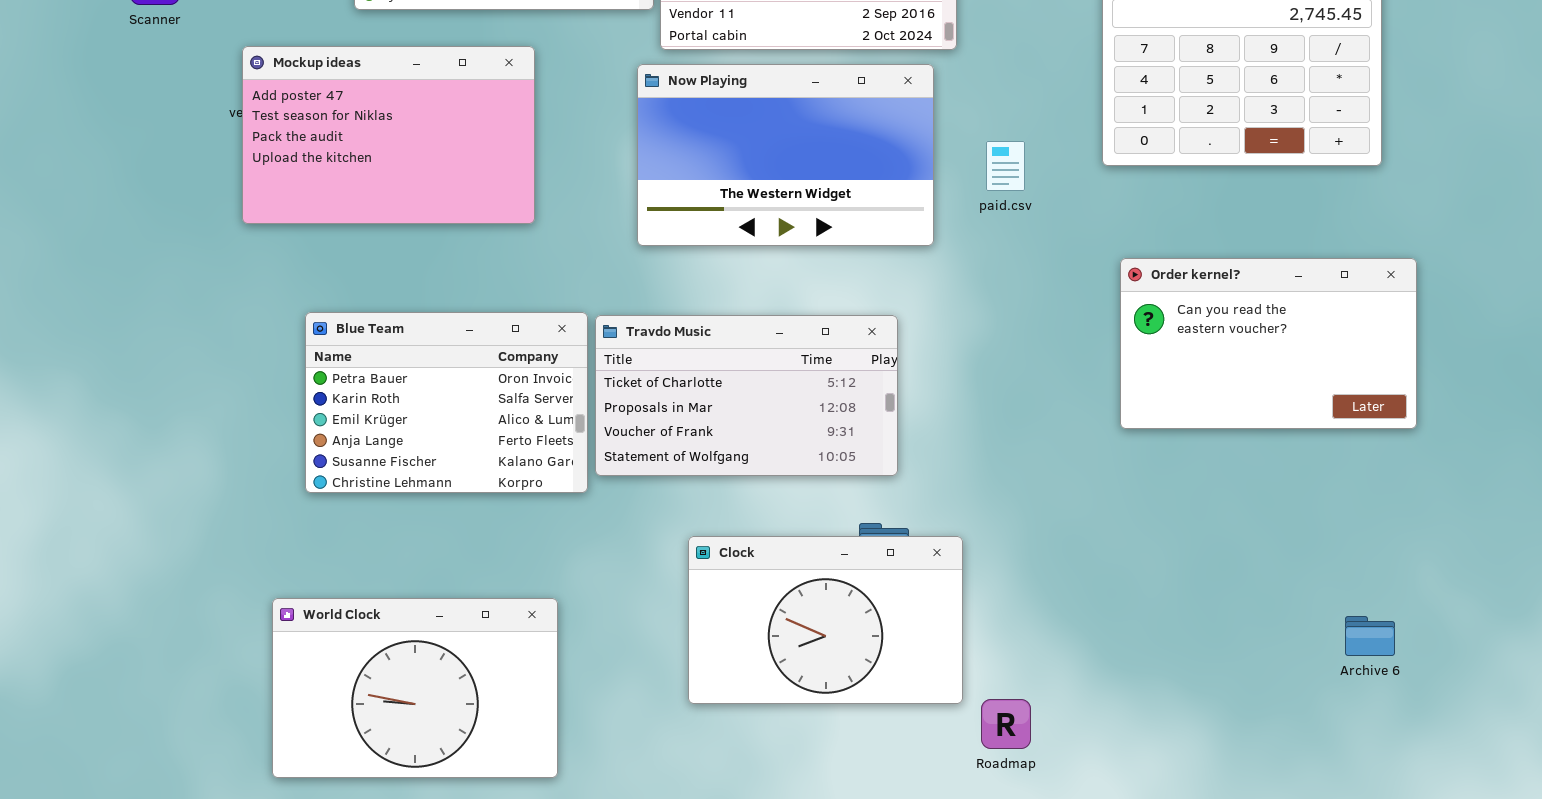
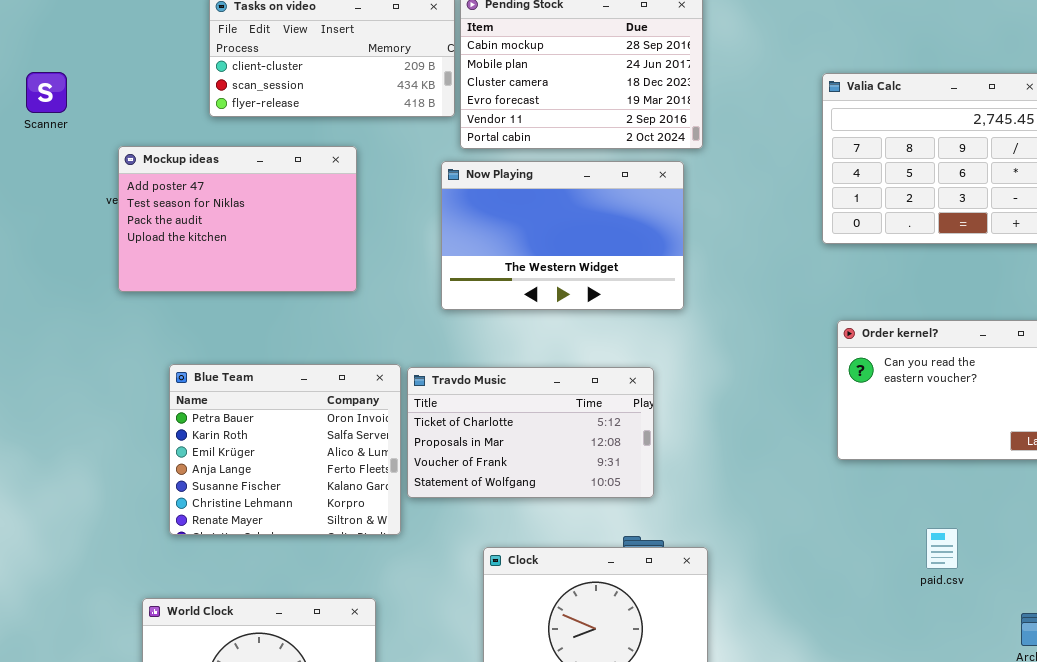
paid.csv: [986,141,1025,191] -> [926,528,958,569], moved
Blue Team: [305,312,588,493] -> [169,364,401,535], resized

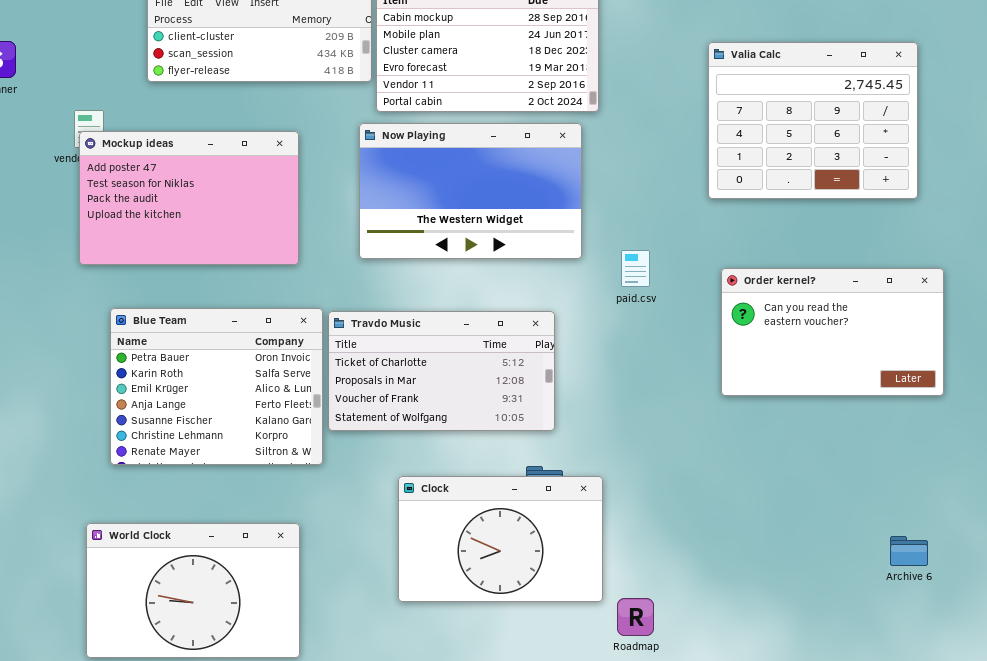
Mockup ideas: [118,146,357,292] -> [79,131,299,265], moved
paid.csv: [926,528,958,569] -> [621,250,650,287], moved

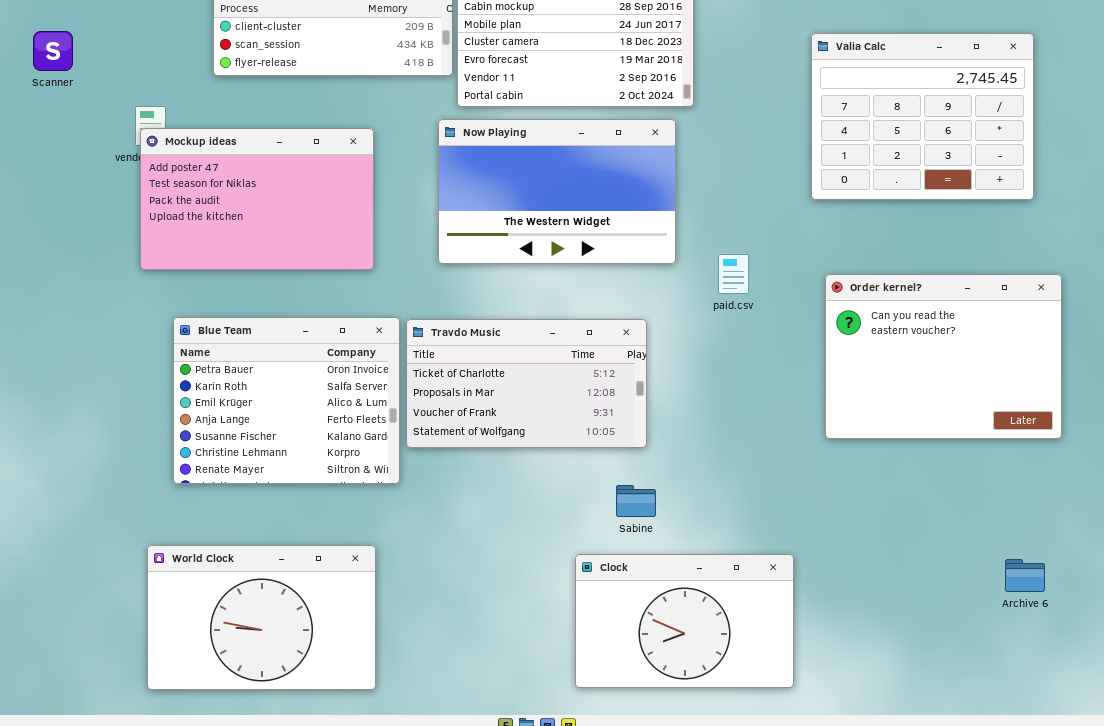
Order kernel?: [721,268,944,396] -> [825,274,1062,439], resized
Clock: [398,476,603,602] -> [575,554,794,688], moved

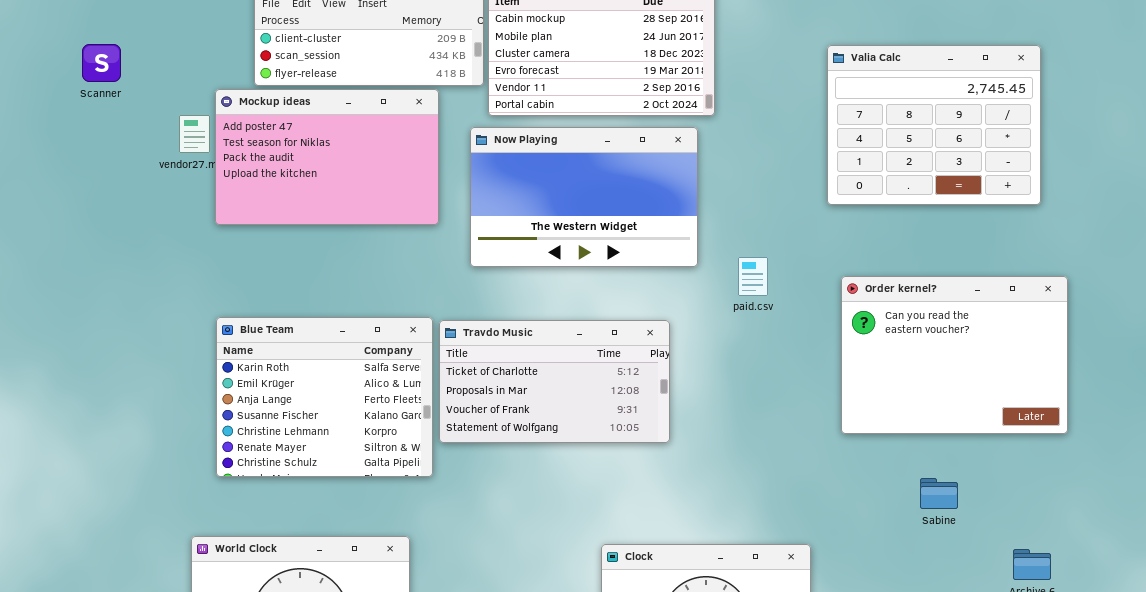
Mockup ideas: [140,128,374,270] -> [215,89,439,225], moved
Blue Team: [173,317,400,484] -> [216,317,433,477], scrolled down 1 row
Sabine: [616,485,656,517] -> [920,478,958,509], moved

